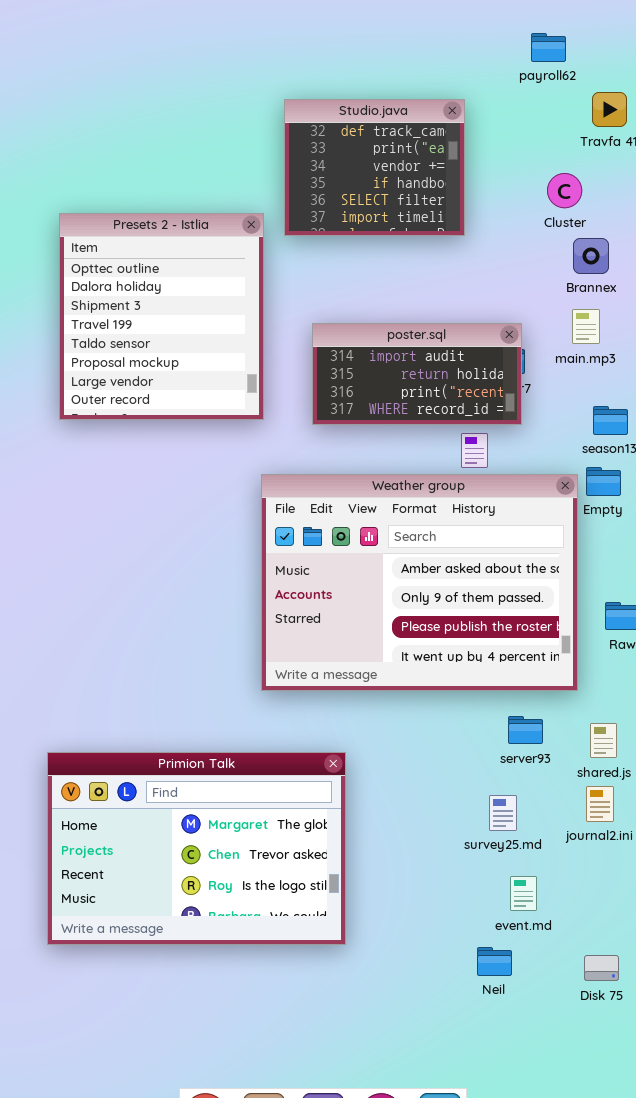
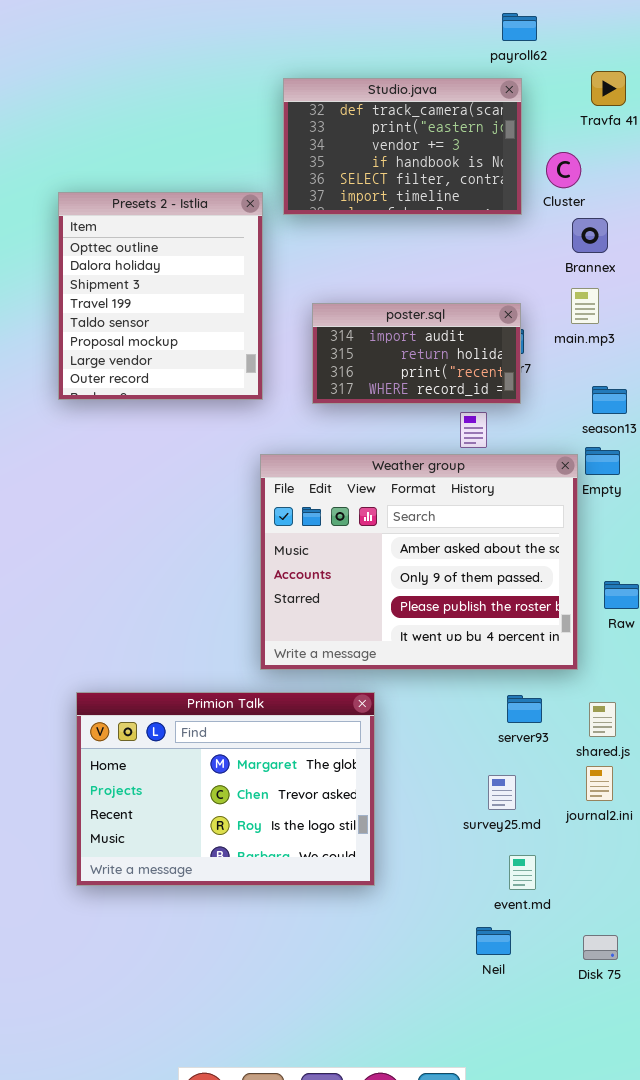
payroll62: [531,33,566,62] -> [502,13,537,41], moved
Studio.java: [284,99,465,236] -> [283,78,522,215], resized
Primion Talk: [47,752,346,945] -> [76,692,375,886], moved

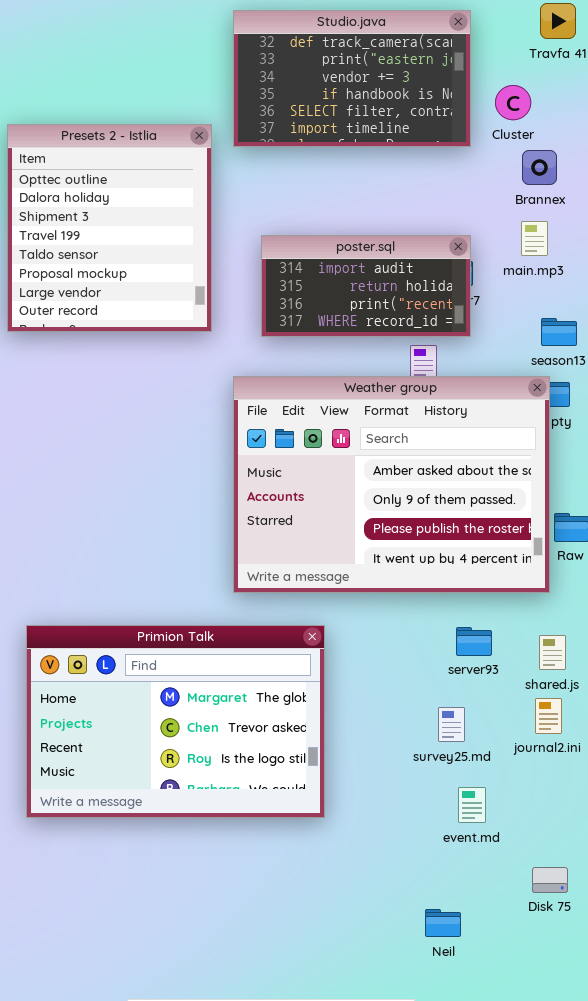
Weather group: [260,454,578,670] -> [233,376,550,593], moved
Neil: [476,927,511,955] -> [425,909,461,937], moved

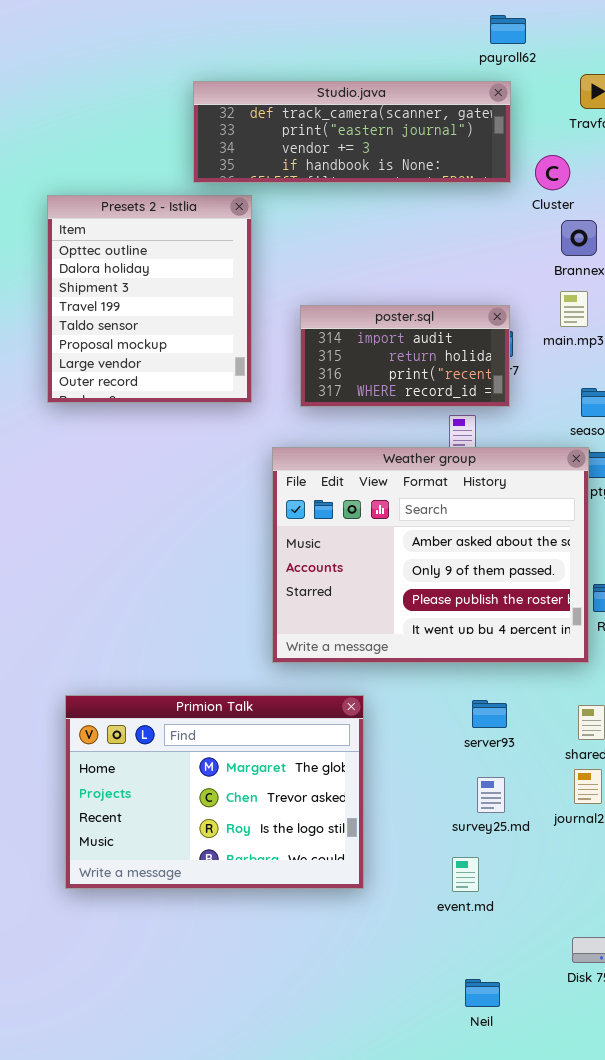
Studio.java: [233,10,471,147] -> [193,81,511,183], resized
server93: [456,627,492,656] -> [472,700,507,728], moved
event.md: [458,787,486,823] -> [452,857,479,892], moved

